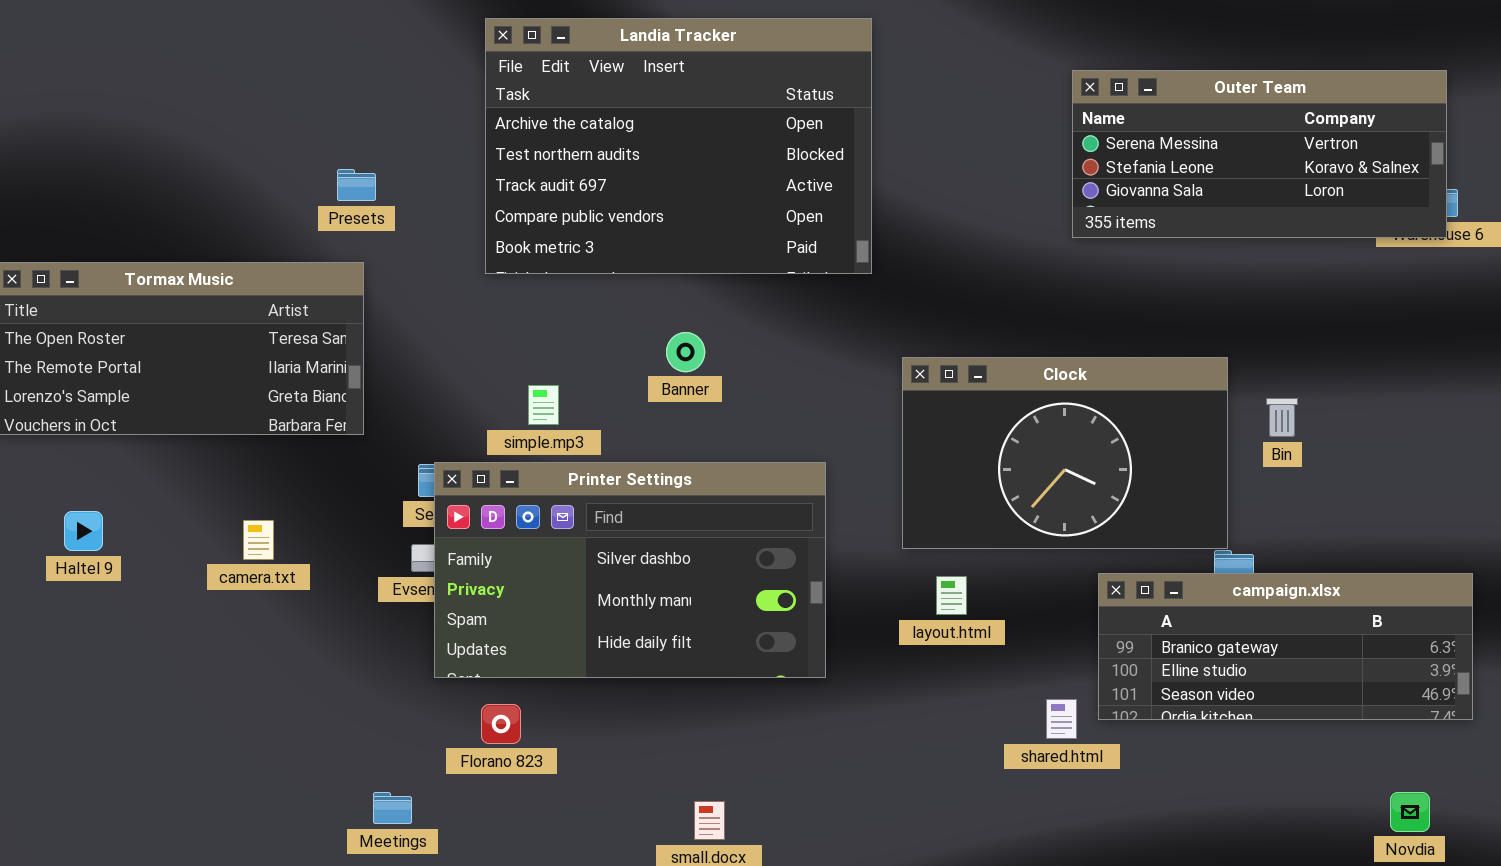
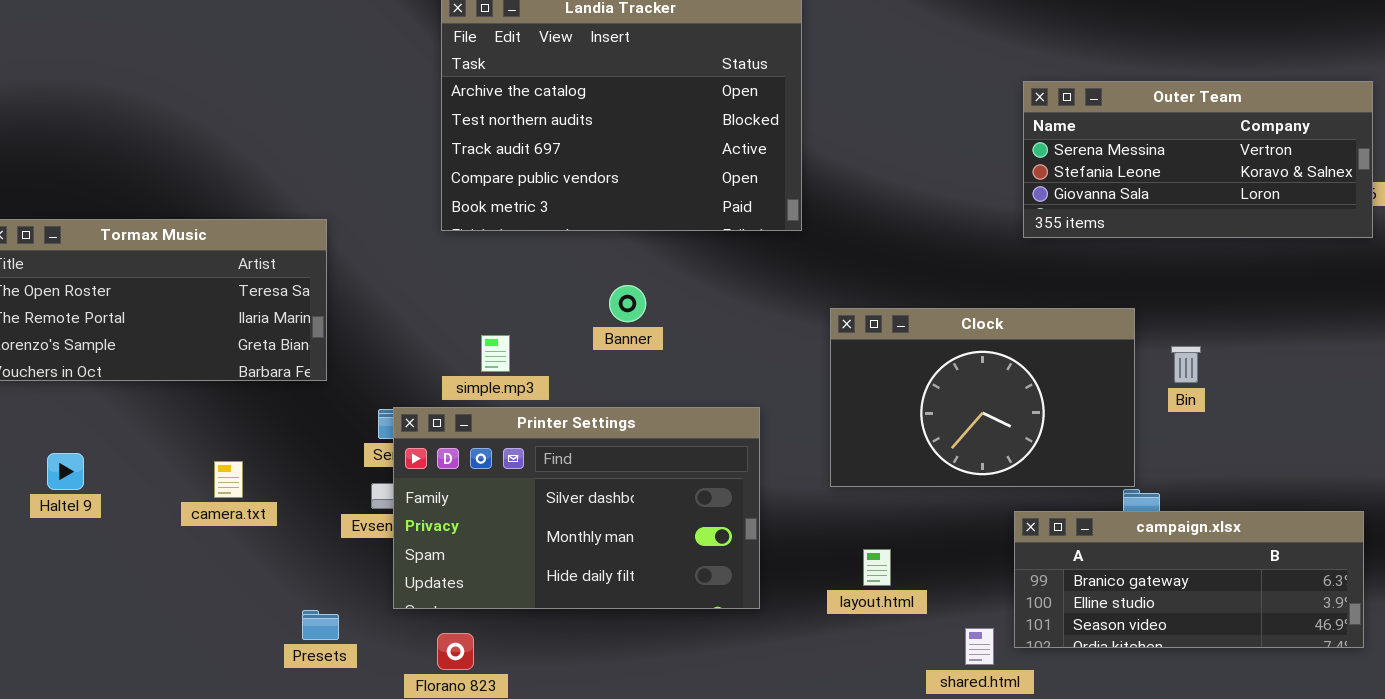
Outer Team: [1072,70,1447,238] -> [1023,81,1373,238], moved
Presets: [337,169,376,201] -> [302,610,339,640], moved
layout.html: [936,576,967,615] -> [863,549,891,586], moved

